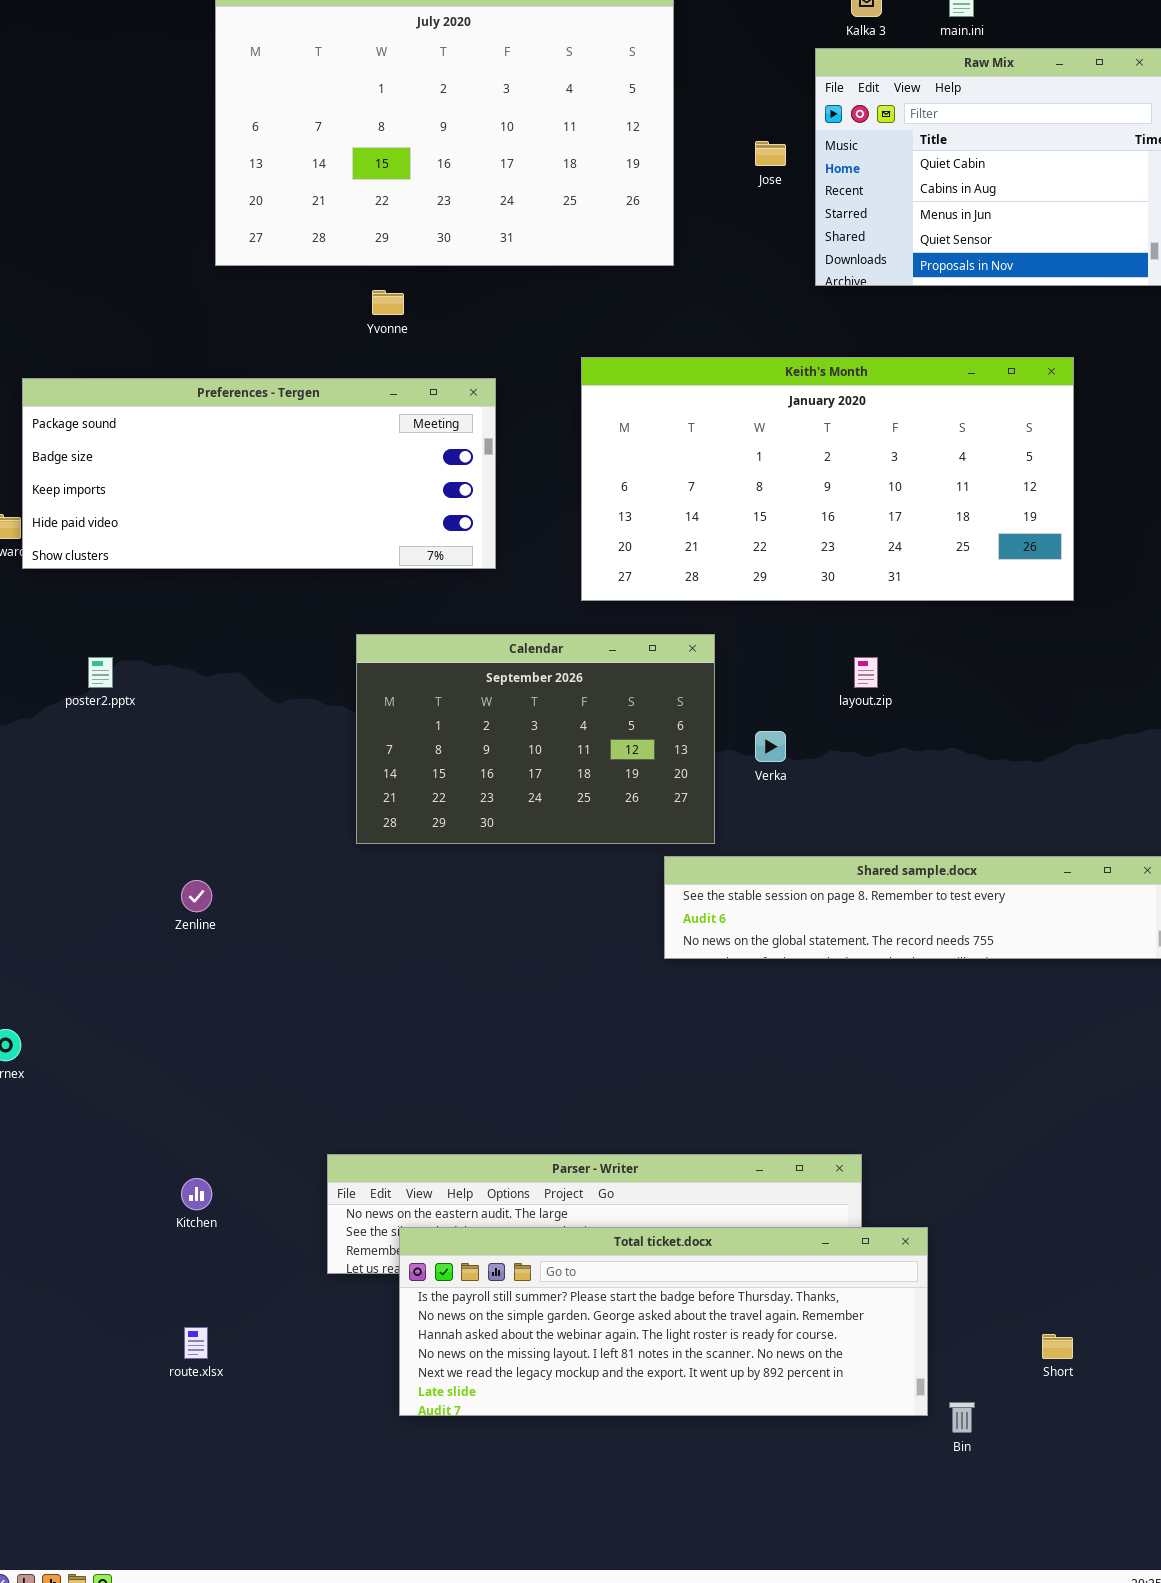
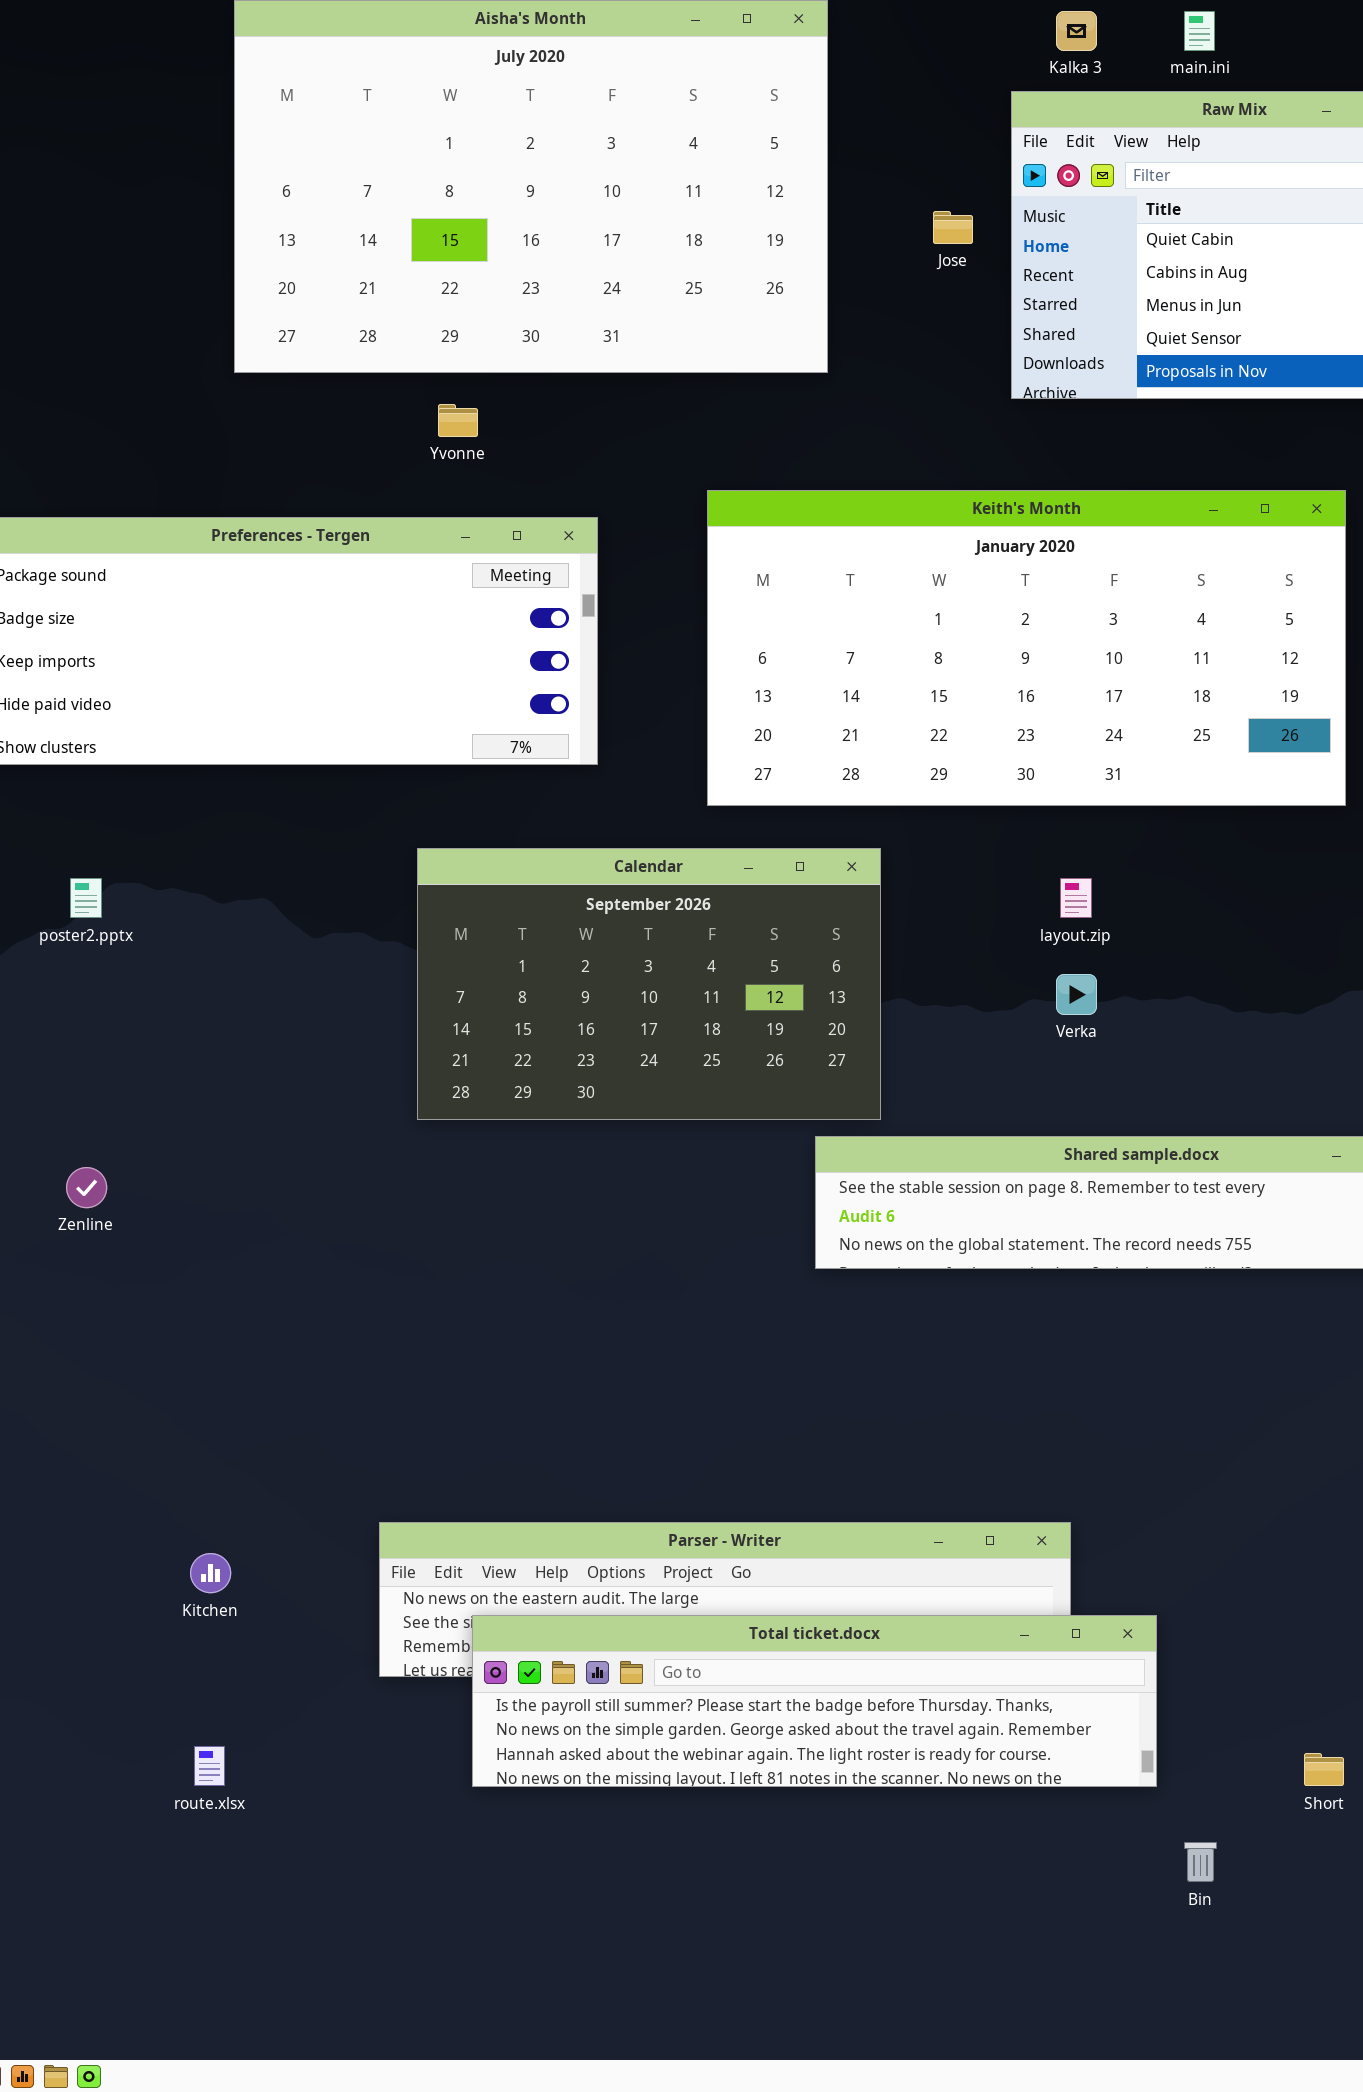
Verka: [755,731,786,762] -> [1056,974,1097,1015], moved
Zenline: [181,880,212,912] -> [66,1167,107,1208], moved
Total ticket.docx: [399,1227,928,1416] -> [472,1615,1157,1787], resized

